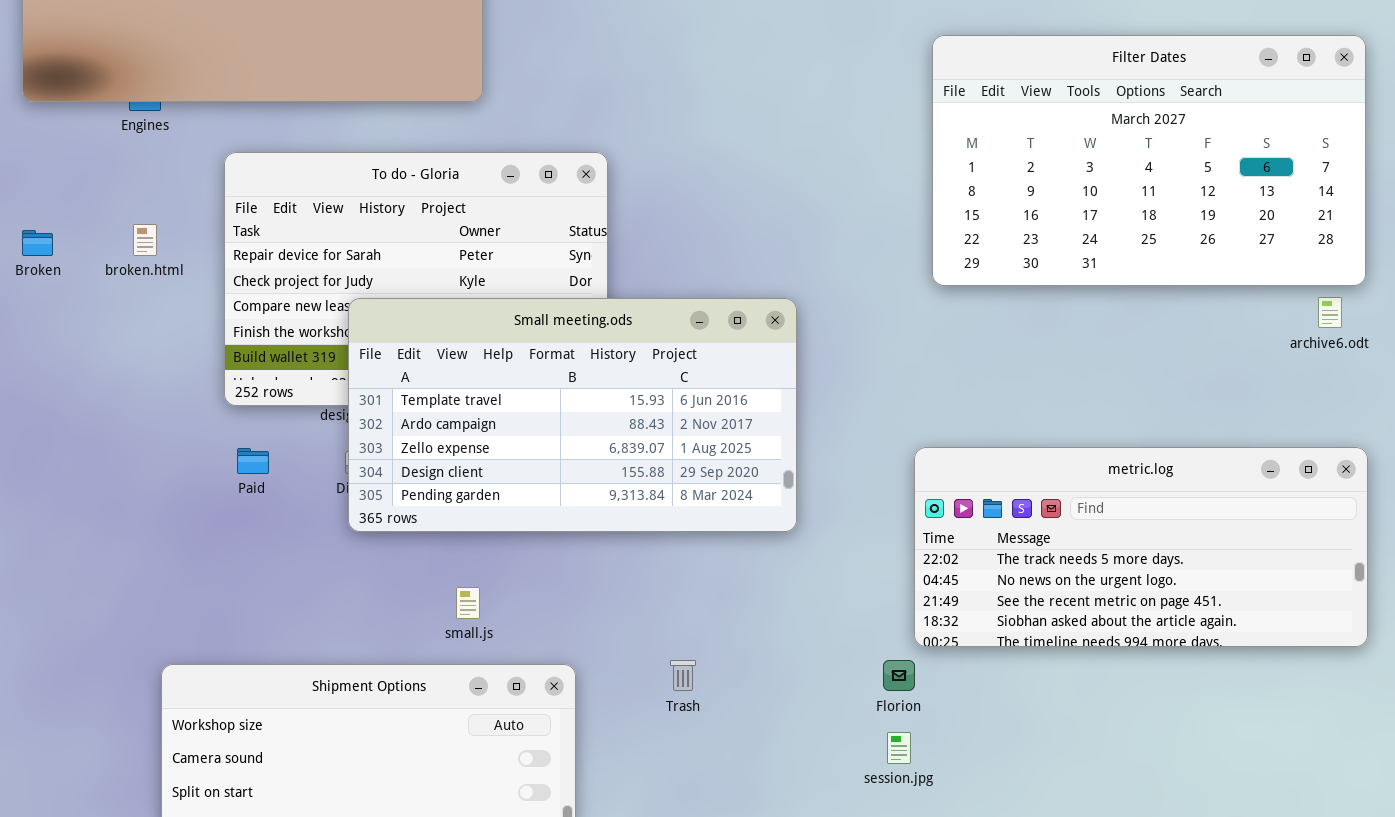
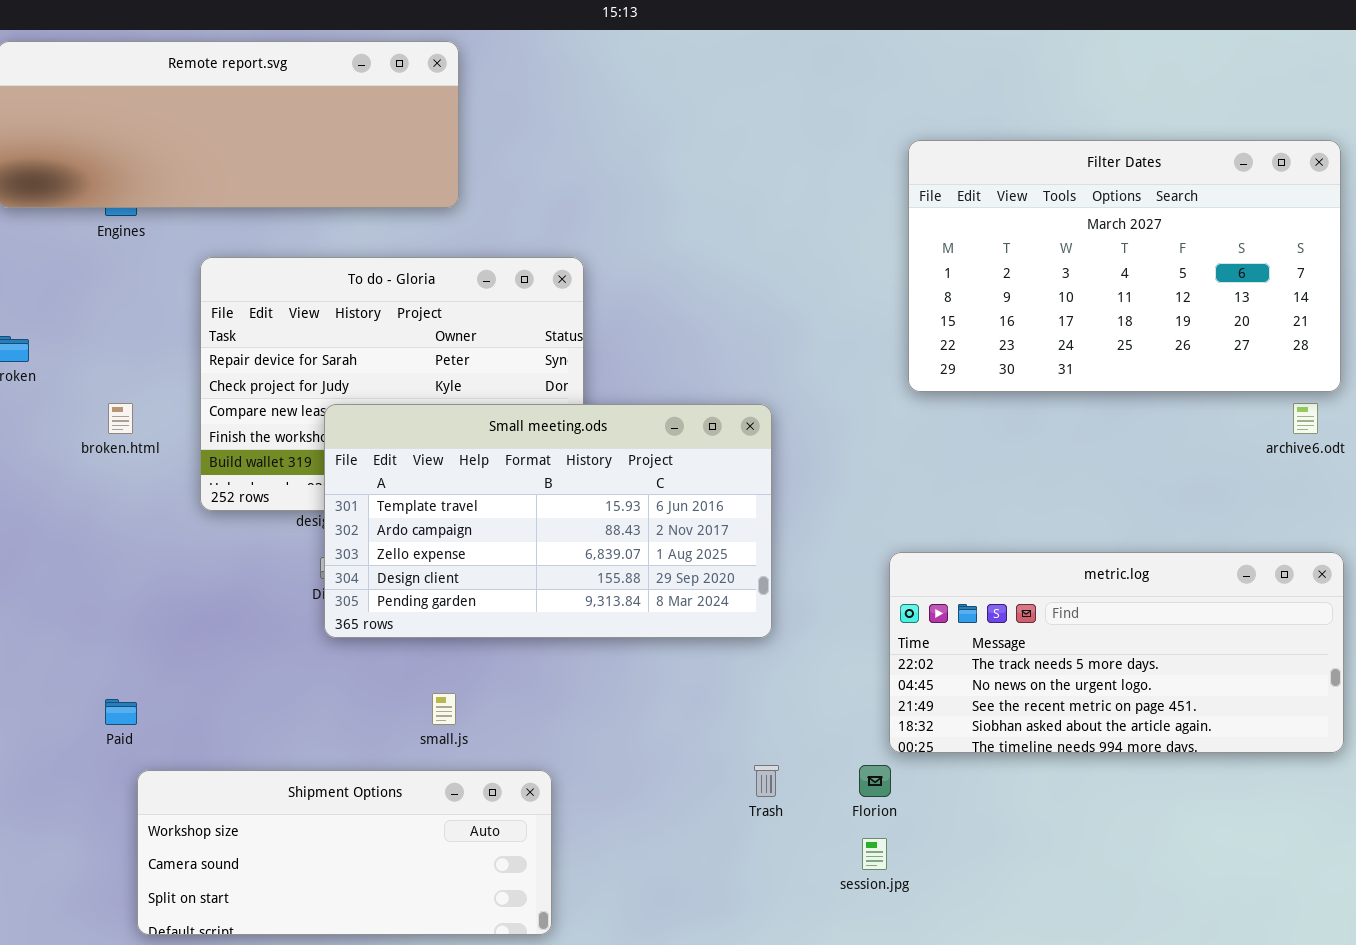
broken.html: [133,224,157,256] -> [108,403,133,434], moved
Paid: [237,448,269,474] -> [105,699,137,725], moved
Trash: [670,660,696,691] -> [754,765,779,797], moved

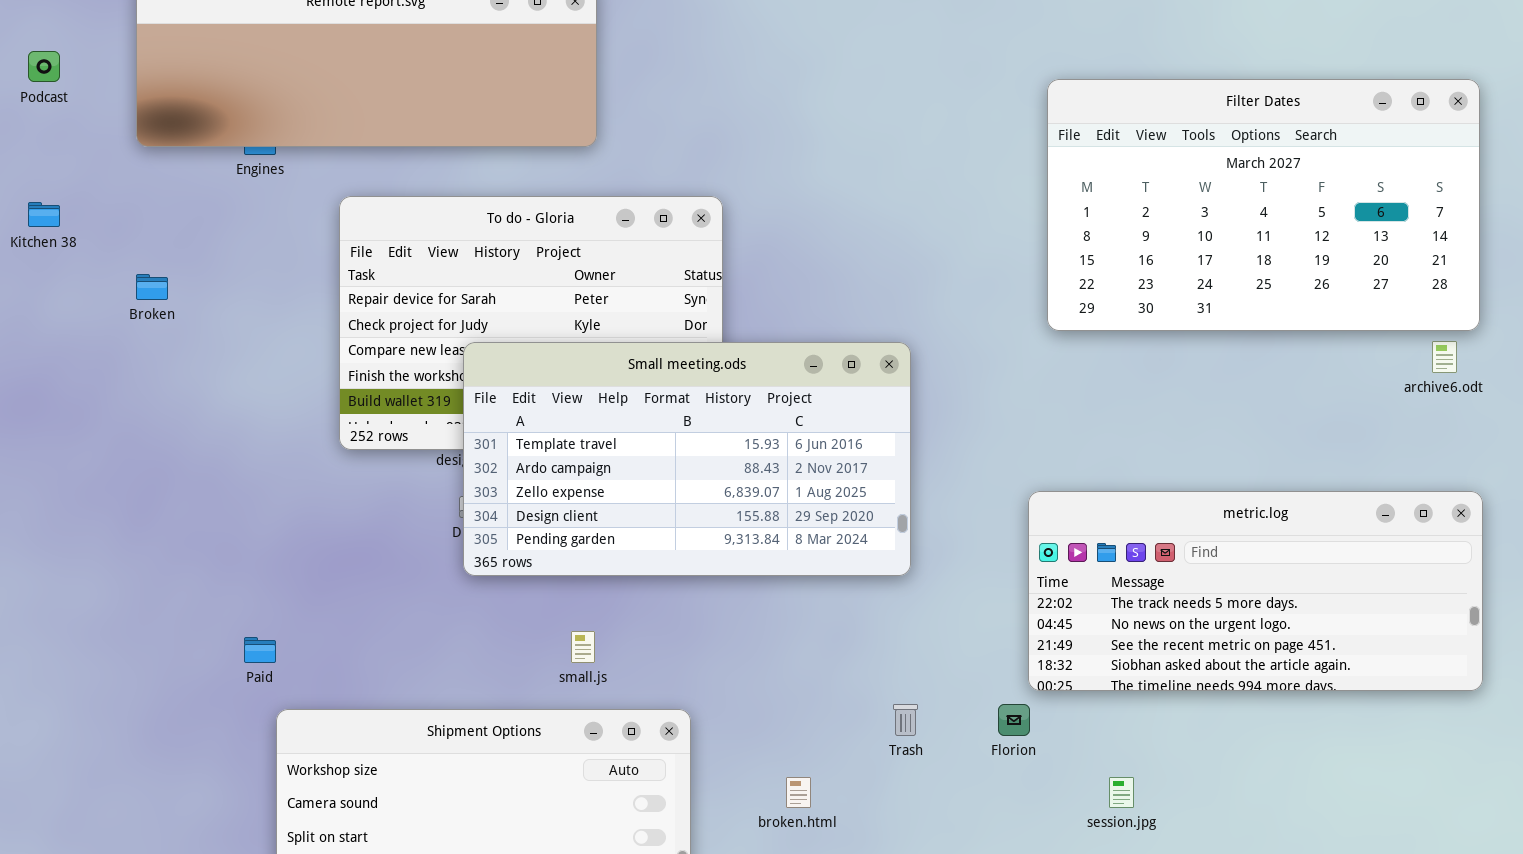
broken.html: [108,403,133,434] -> [786,777,811,808], moved
session.jpg: [862,838,887,870] -> [1109,777,1134,808], moved

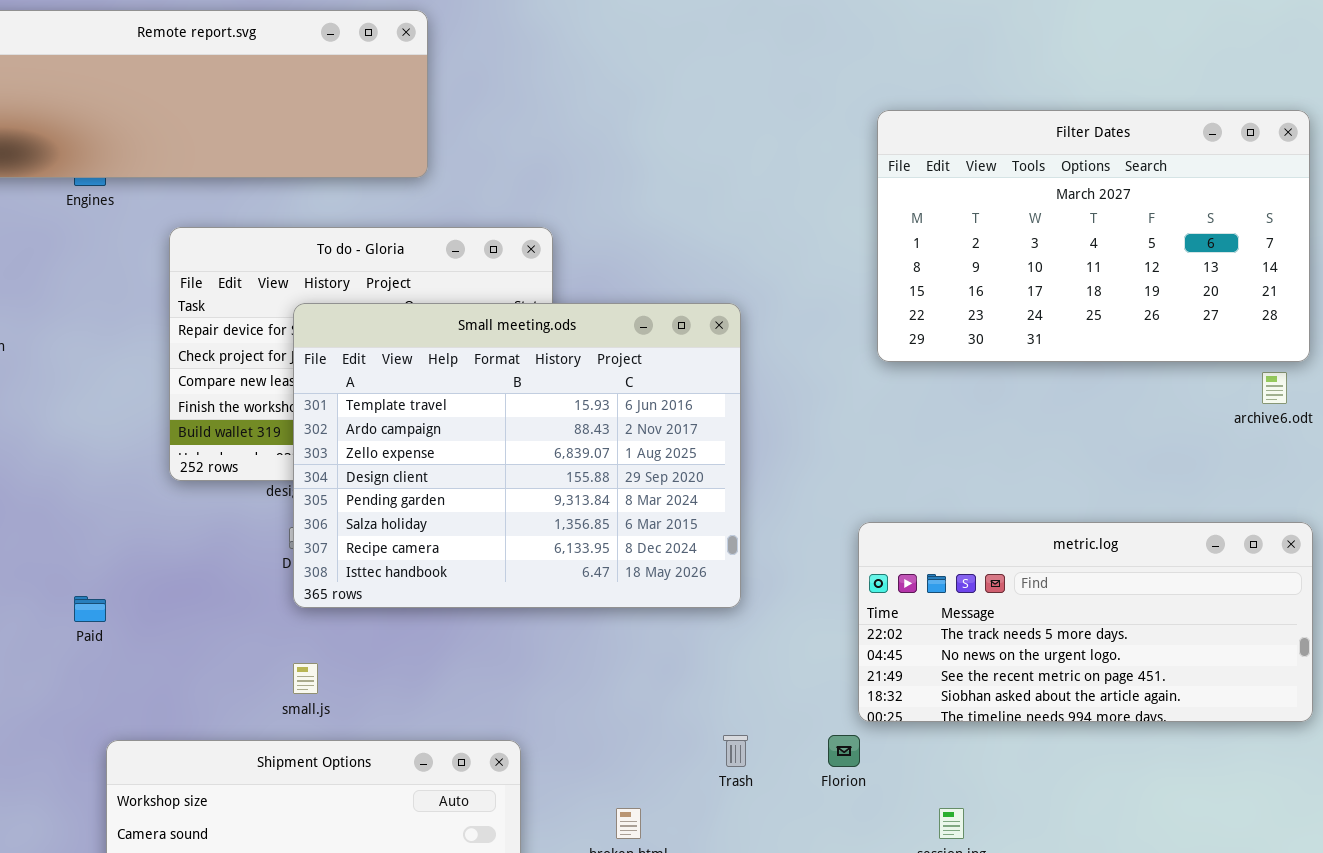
Small meeting.ods: [463,342,911,576] -> [293,303,741,608], resized
small.js: [571,631,595,663] -> [293,663,318,694], moved
Paid: [244,637,276,663] -> [74,596,106,622], moved

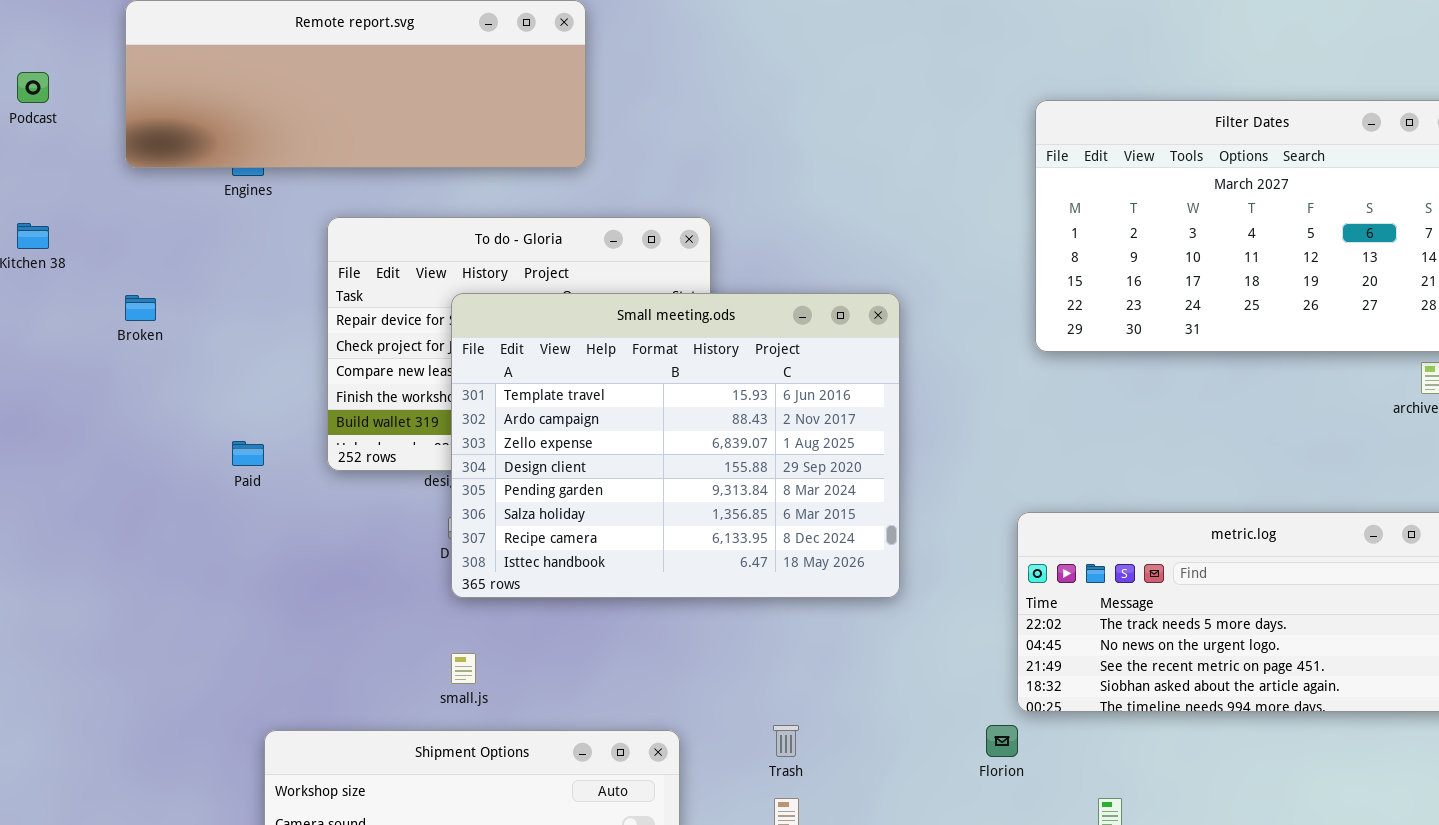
Paid: [74,596,106,622] -> [232,441,264,466], moved
Trash: [723,735,748,767] -> [773,725,799,757], moved

